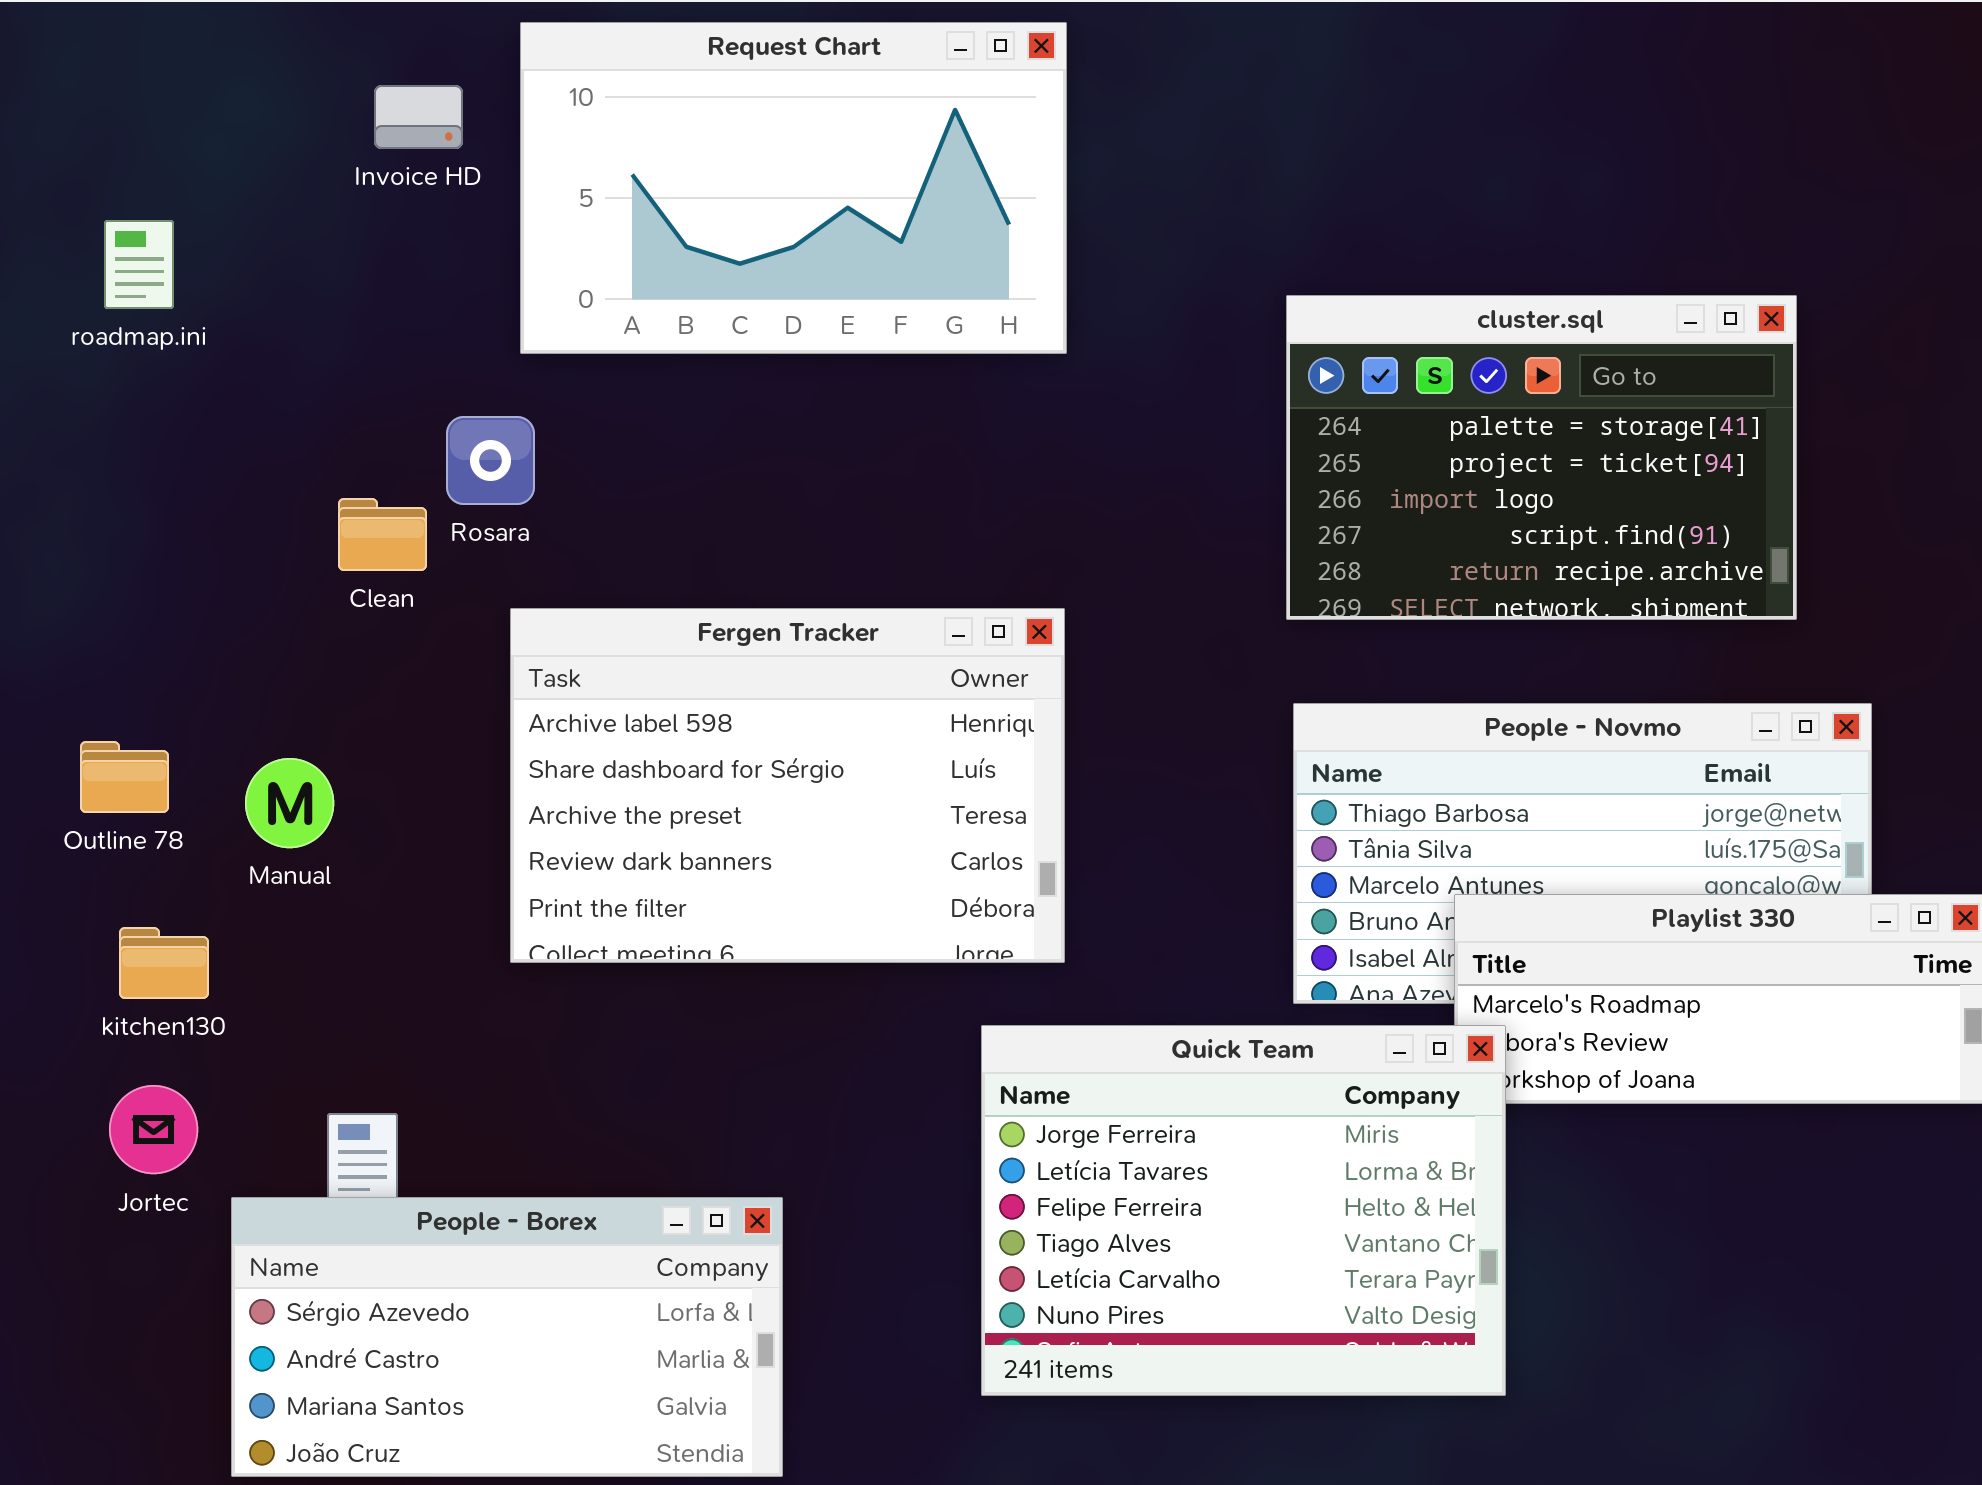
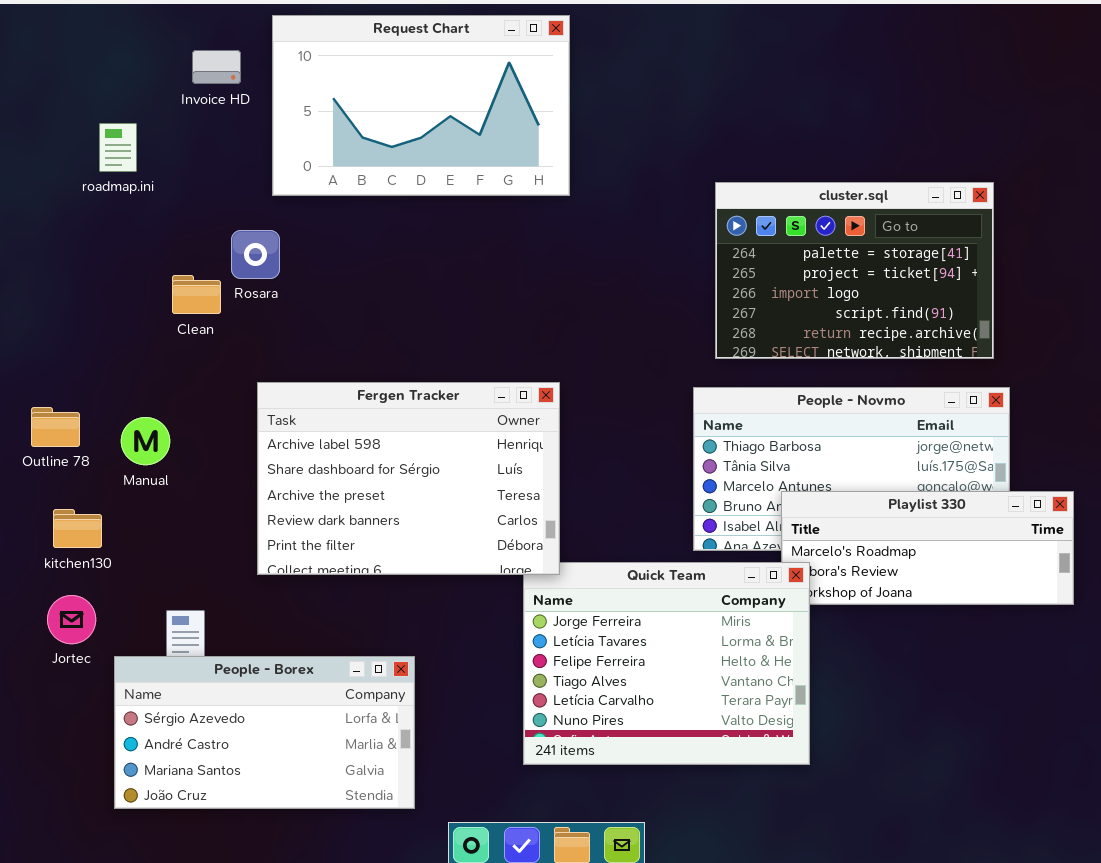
roadmap.ini: [104,220,174,309] -> [99,123,137,172], moved
cluster.sql: [1286,295,1797,620] -> [715,182,994,359], moved
Fergen Tracker: [510,608,1065,963] -> [257,382,560,575], moved

